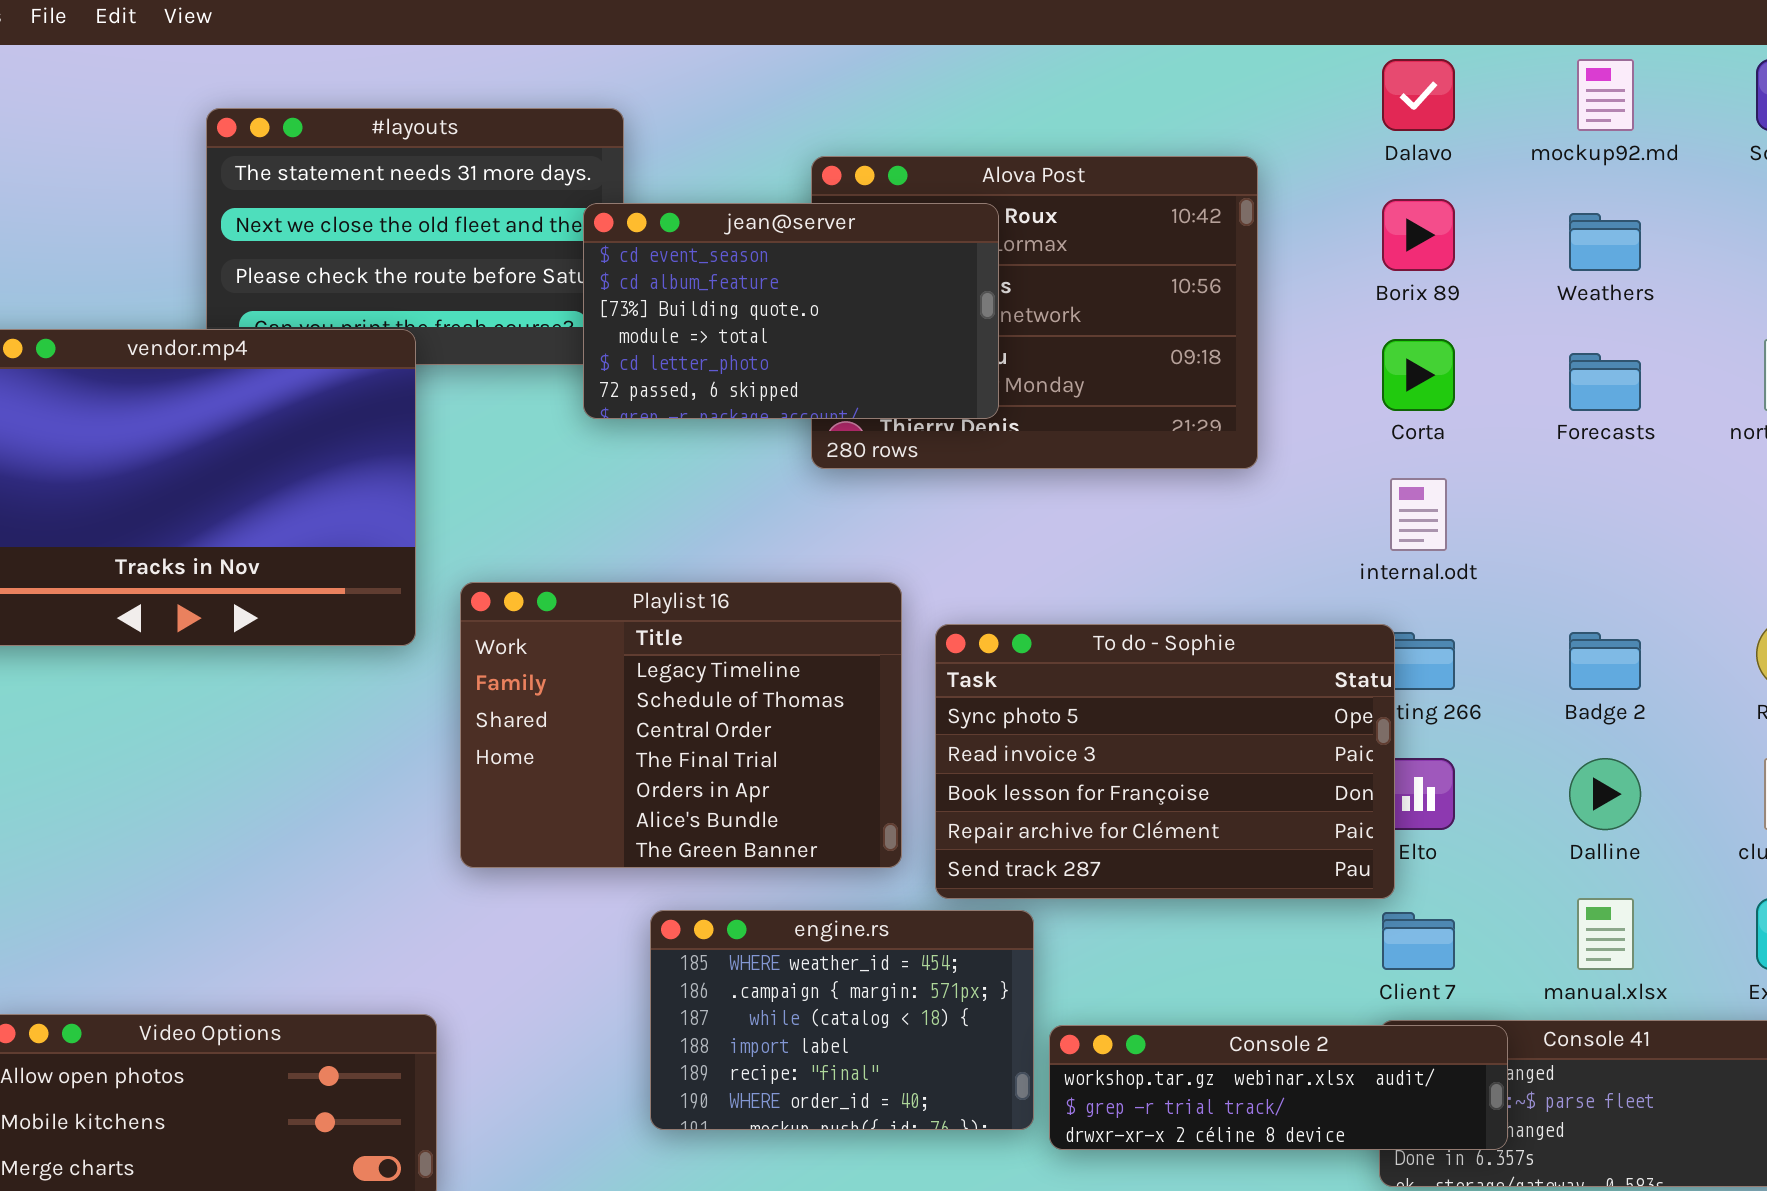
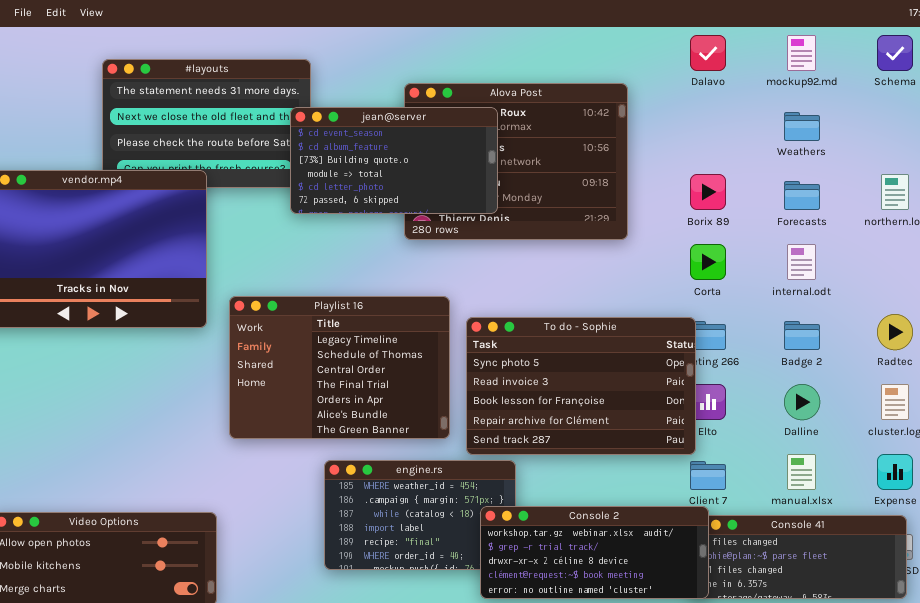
Borix 89: [1382,199,1455,271] -> [690,174,726,210], moved
Corta: [1382,339,1455,411] -> [690,244,726,280], moved
internal.odt: [1390,478,1447,551] -> [787,244,816,280], moved
Console 2: [1049,1025,1508,1150] -> [480,506,709,599], moved, resized

